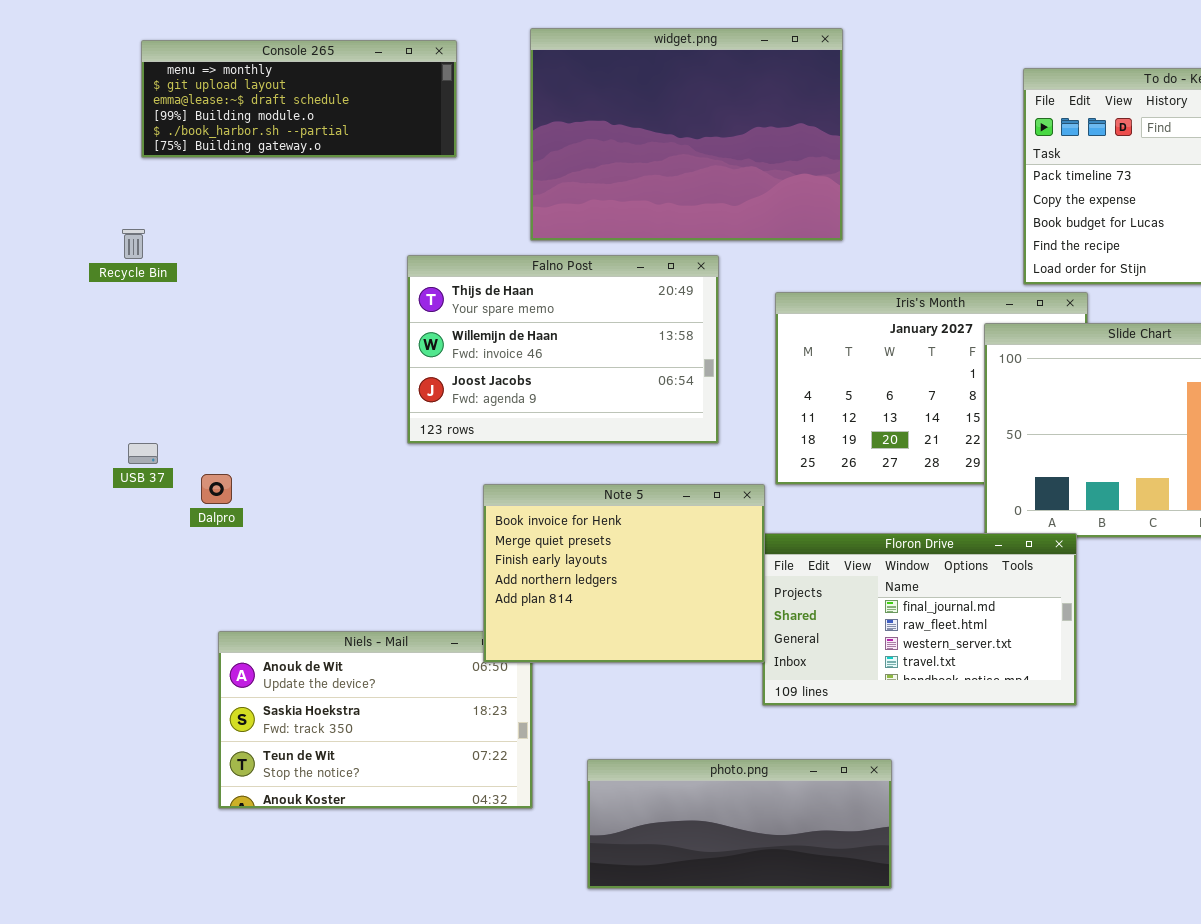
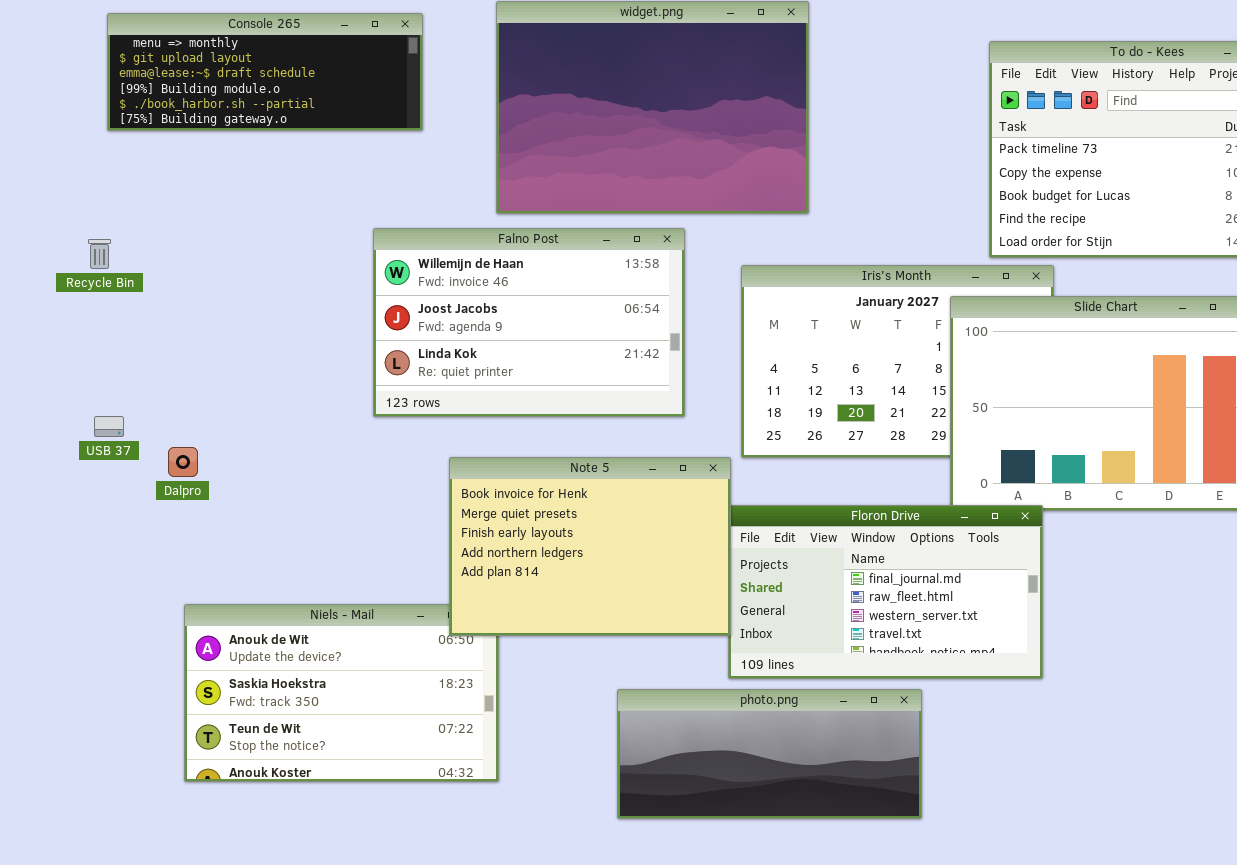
Recycle Bin: [122,229,145,259] -> [88,239,111,269], moved
Falno Post: [407,255,719,444] -> [373,228,685,417], scrolled down 1 row
photo.png: [587,759,892,889] -> [617,689,922,819], moved

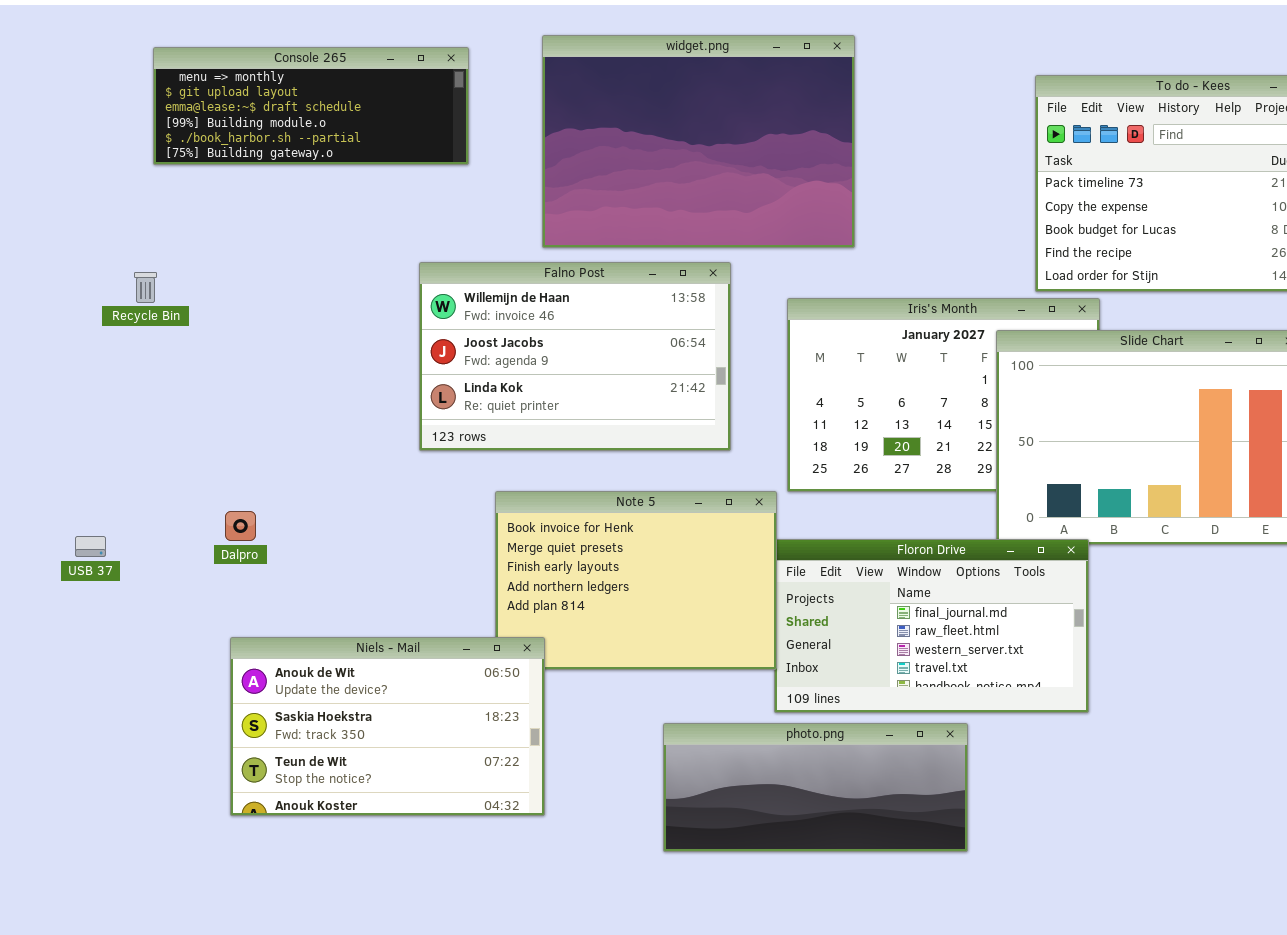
USB 37: [94,416,124,437] -> [75,536,106,557], moved
Dalpro: [168,447,198,477] -> [225,511,256,541], moved
Niels - Mail: [184,604,499,782] -> [230,637,545,816], raised

